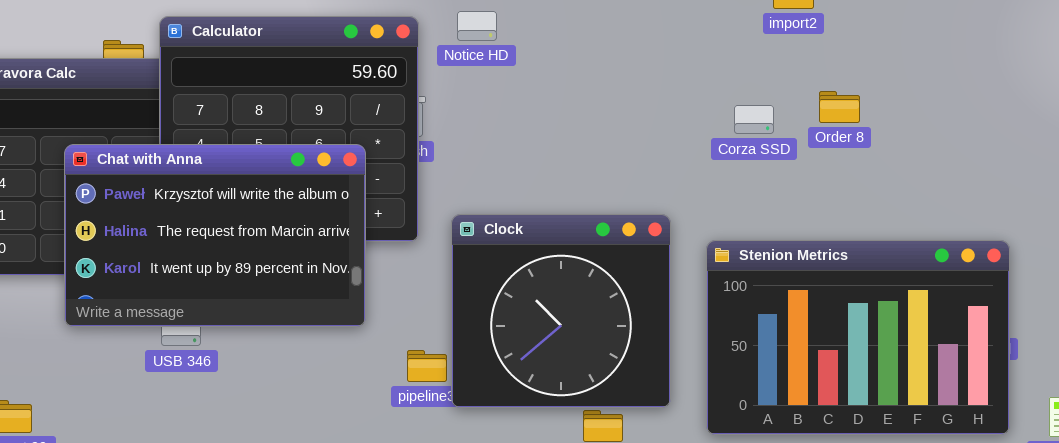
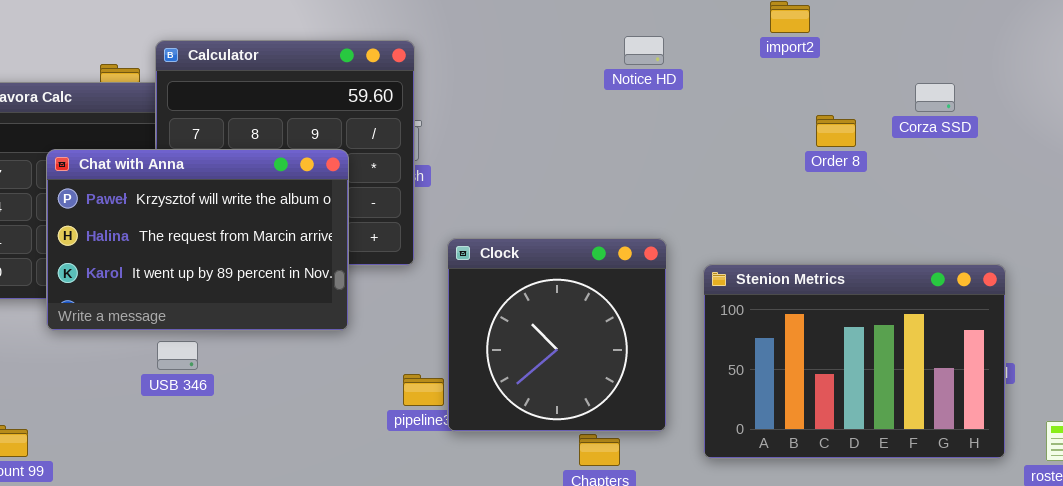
Notice HD: [457,11,497,41] -> [624,36,664,65], moved
Corza SSD: [734,105,774,134] -> [915,83,955,112], moved
Chat with Anna: [64,144,366,327] -> [46,149,349,331], moved

